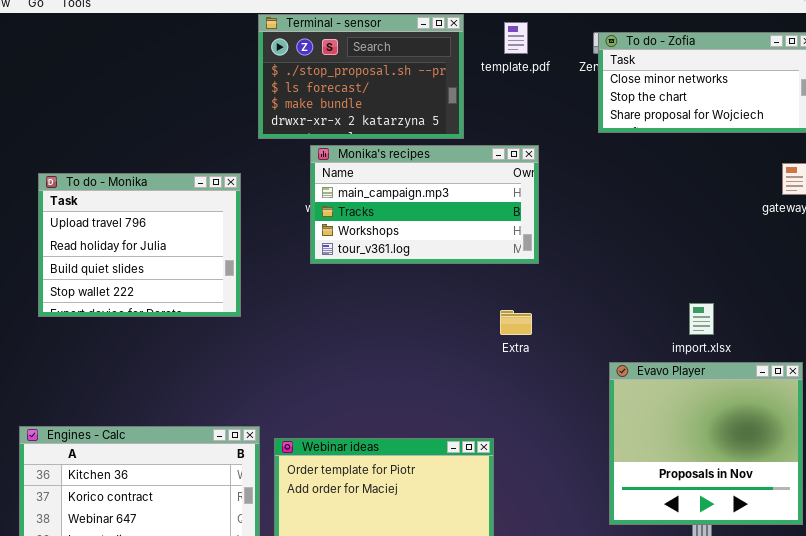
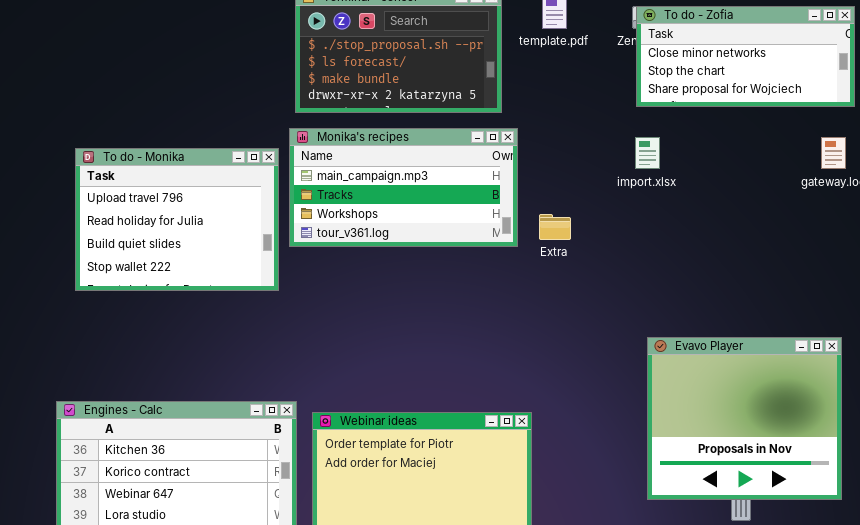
Monika's recipes: [310,145,539,264] -> [289,128,518,247], moved
import.xlsx: [689,303,714,335] -> [635,137,660,169], moved
Extra: [500,310,532,335] -> [539,214,571,240], moved

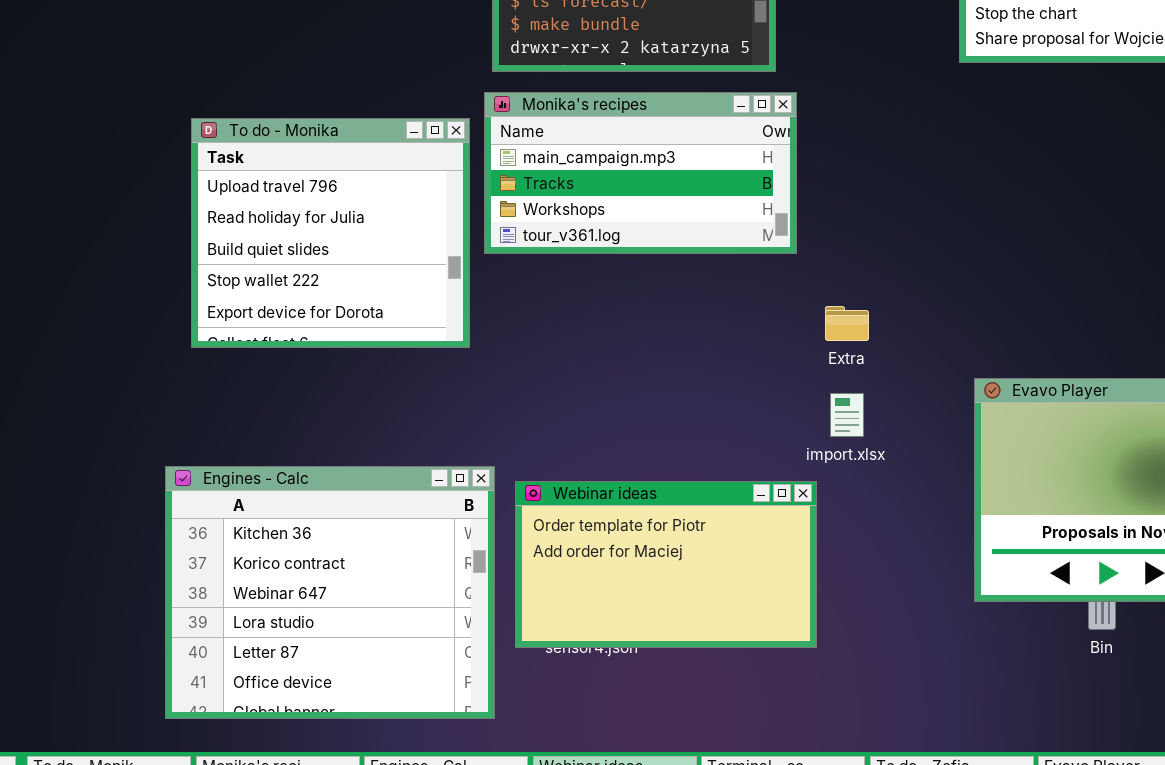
import.xlsx: [635,137,660,169] -> [830,393,864,437], moved
To do - Monika: [75,148,279,291] -> [191,118,470,348], resized
Extra: [539,214,571,240] -> [825,306,869,341], moved

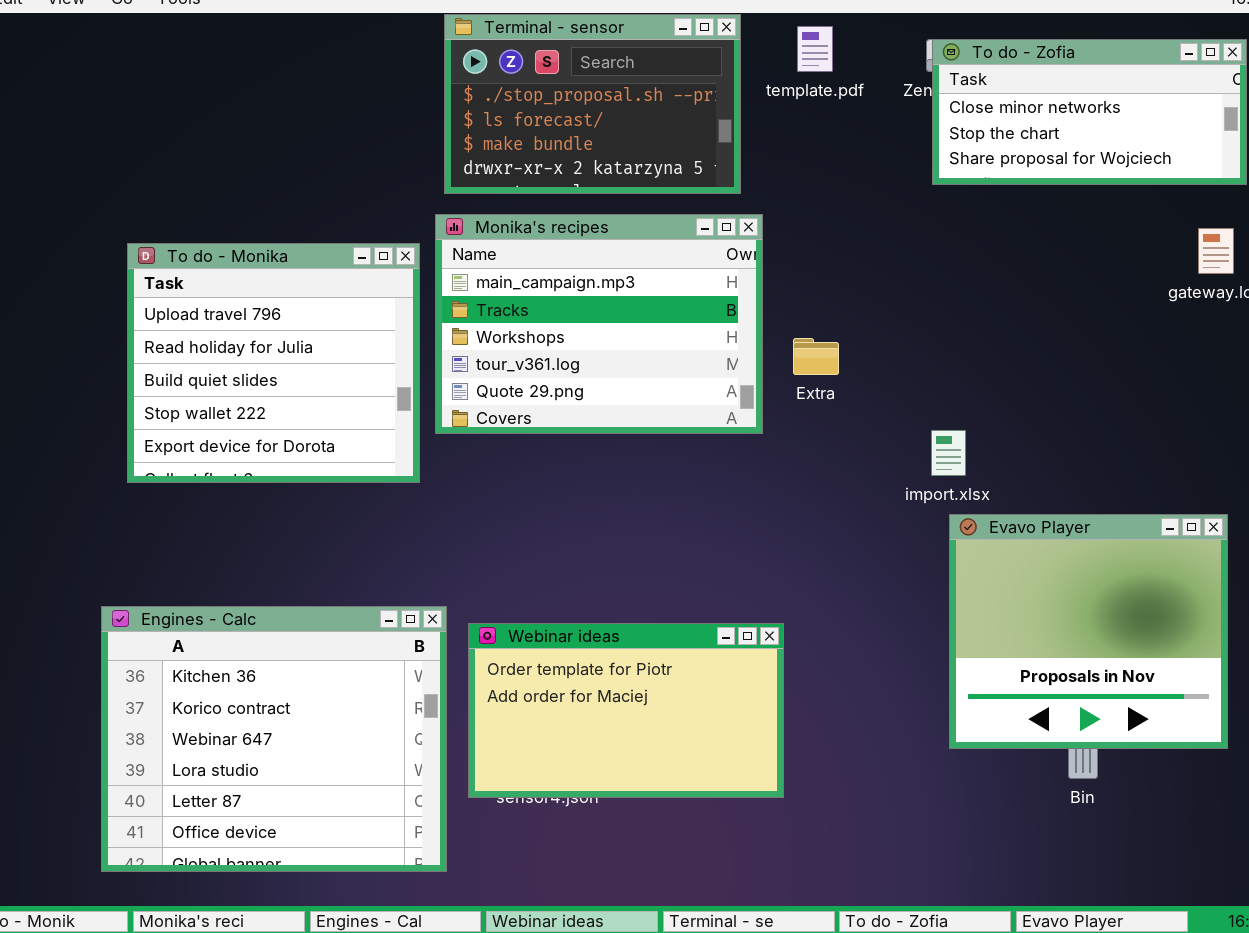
Monika's recipes: [484,92,797,254] -> [435,214,763,434], resized
Extra: [825,306,869,341] -> [793,338,839,375], moved
import.xlsx: [830,393,864,437] -> [931,430,966,476], moved

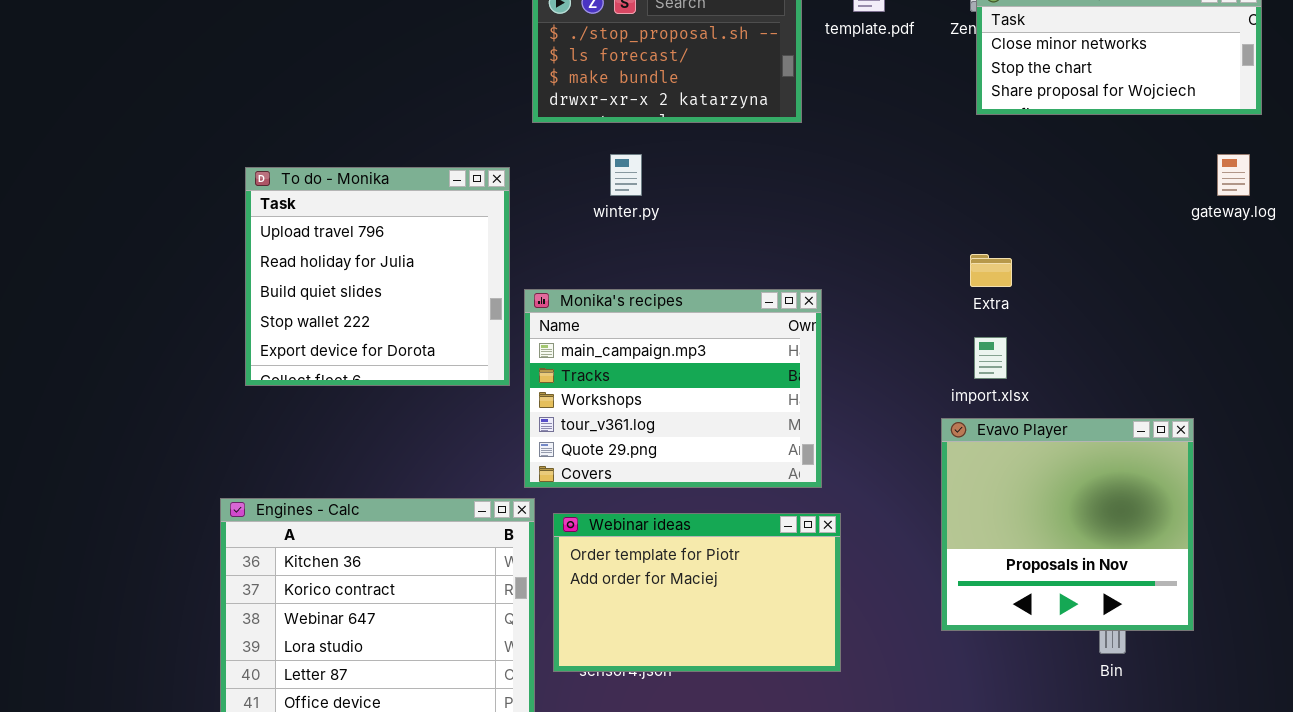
Monika's recipes: [435,214,763,434] -> [524,289,822,488], moved
Extra: [793,338,839,375] -> [970,254,1012,287], moved
Evavo Player: [949,514,1228,749] -> [941,418,1194,631], moved

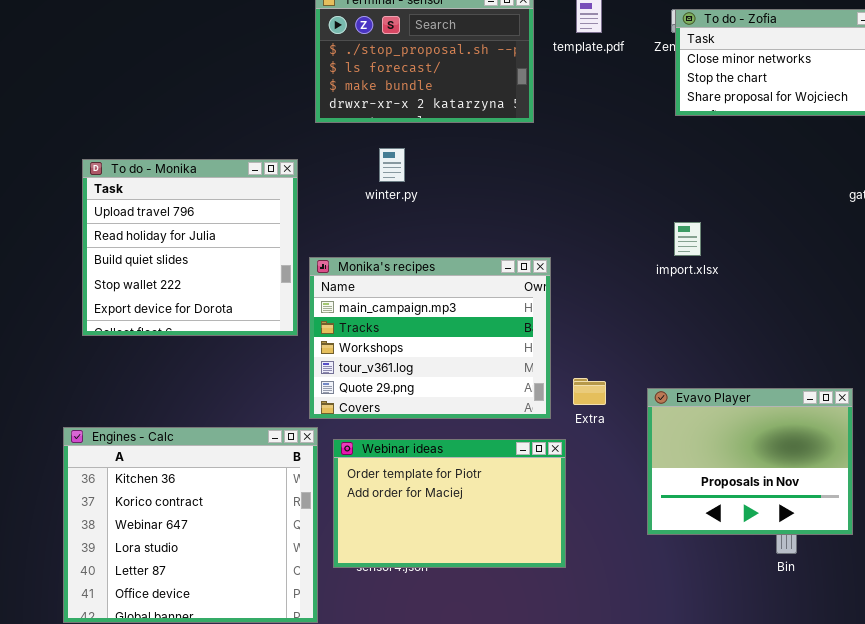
Extra: [970,254,1012,287] -> [573,378,606,405], moved
import.xlsx: [974,337,1007,379] -> [674,222,701,256], moved
Evavo Player: [941,418,1194,631] -> [647,388,853,535], resized

